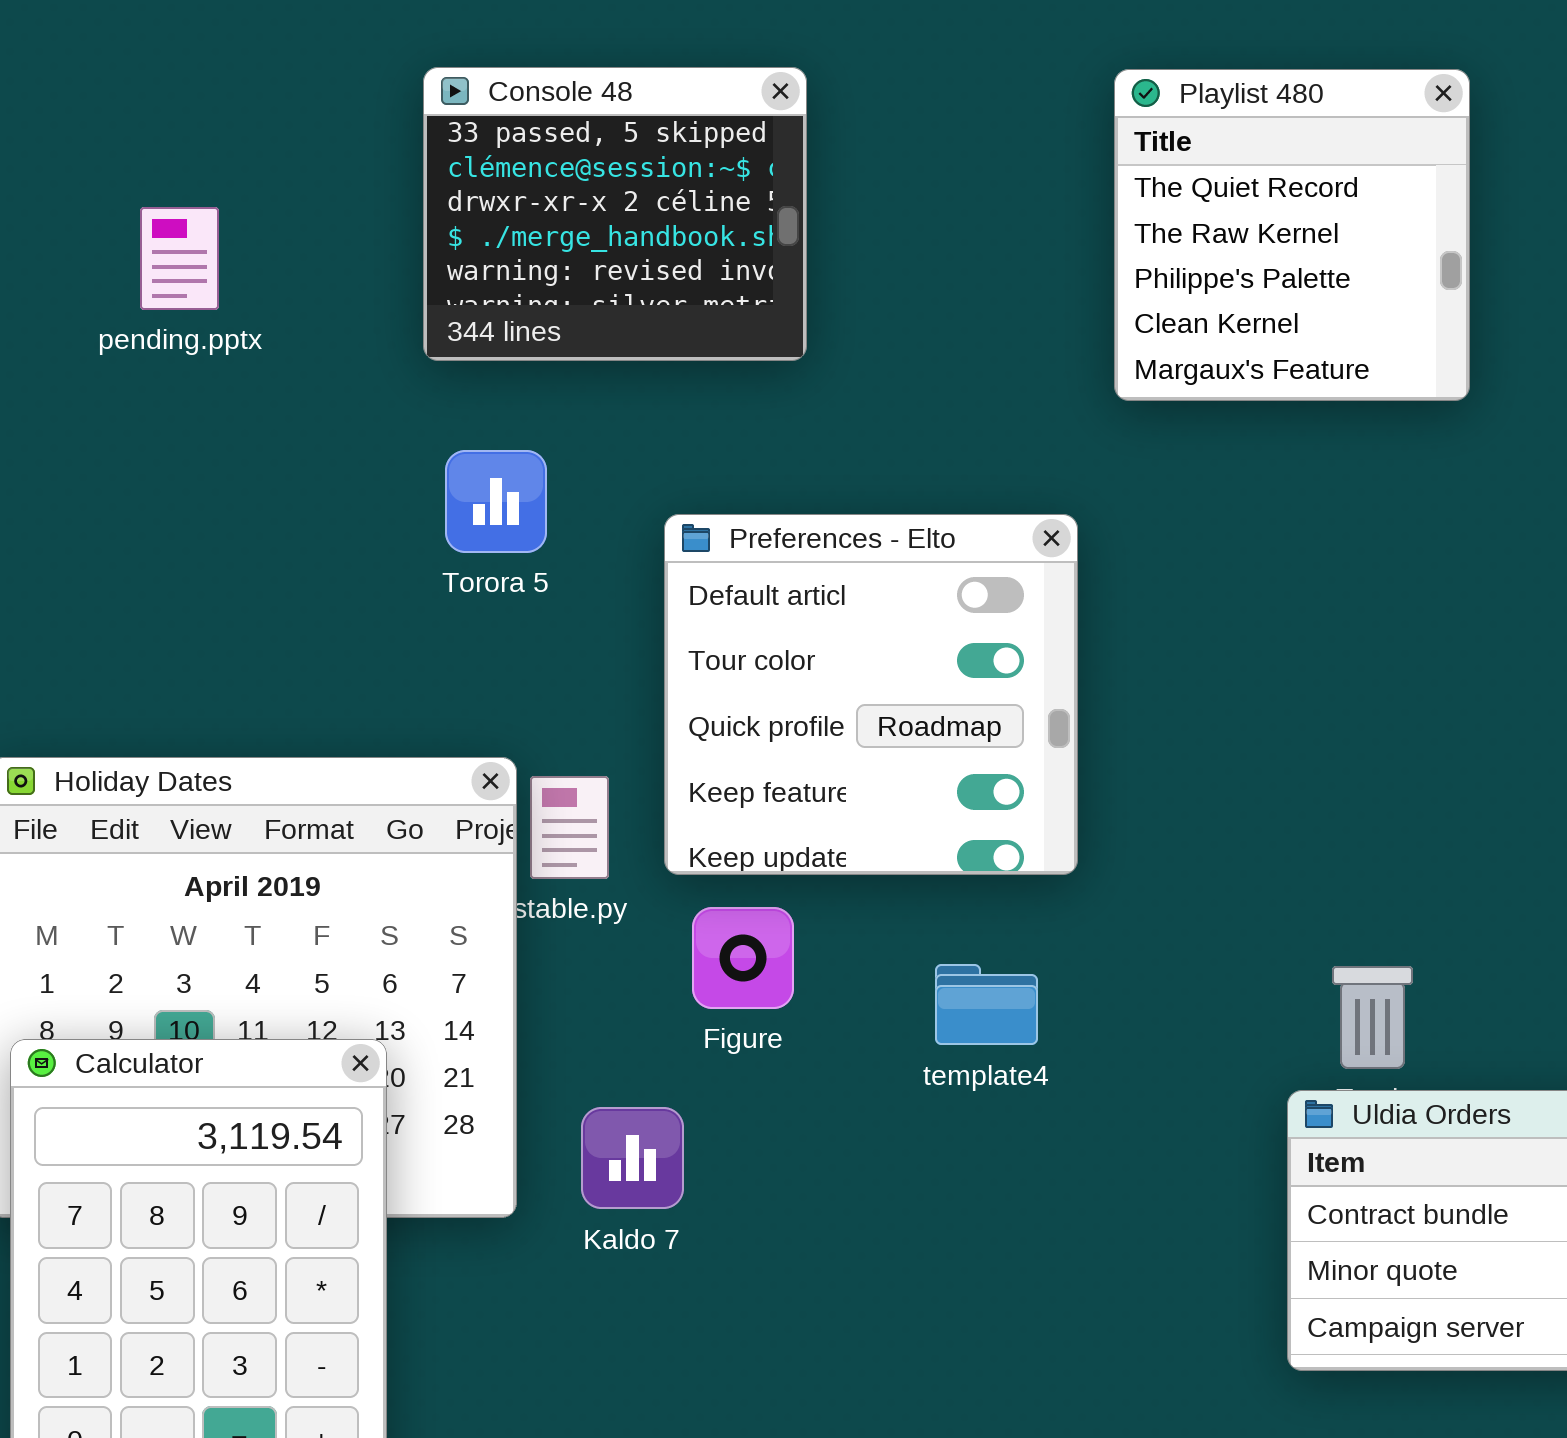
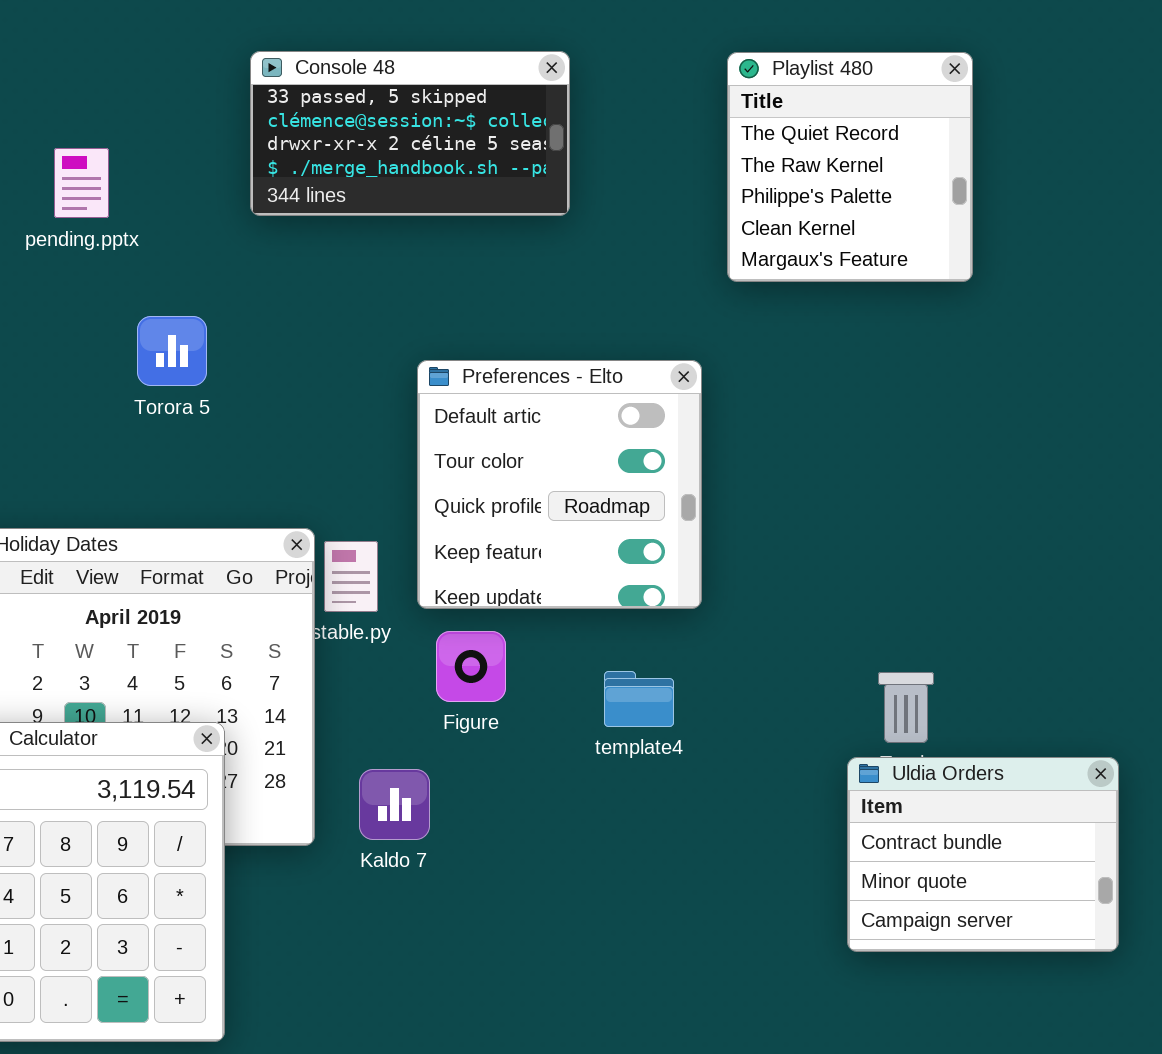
Console 48: [423,67,807,361] -> [250,51,570,216], resized
Torora 5: [445,450,547,553] -> [137,316,207,386], moved

